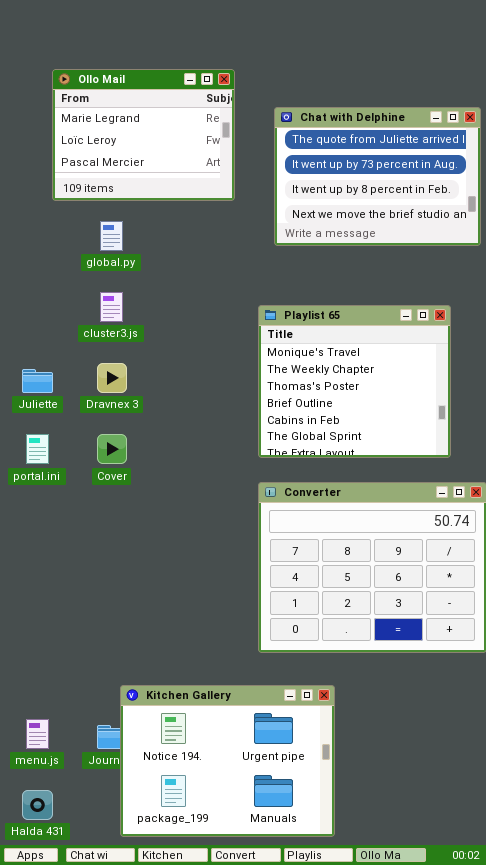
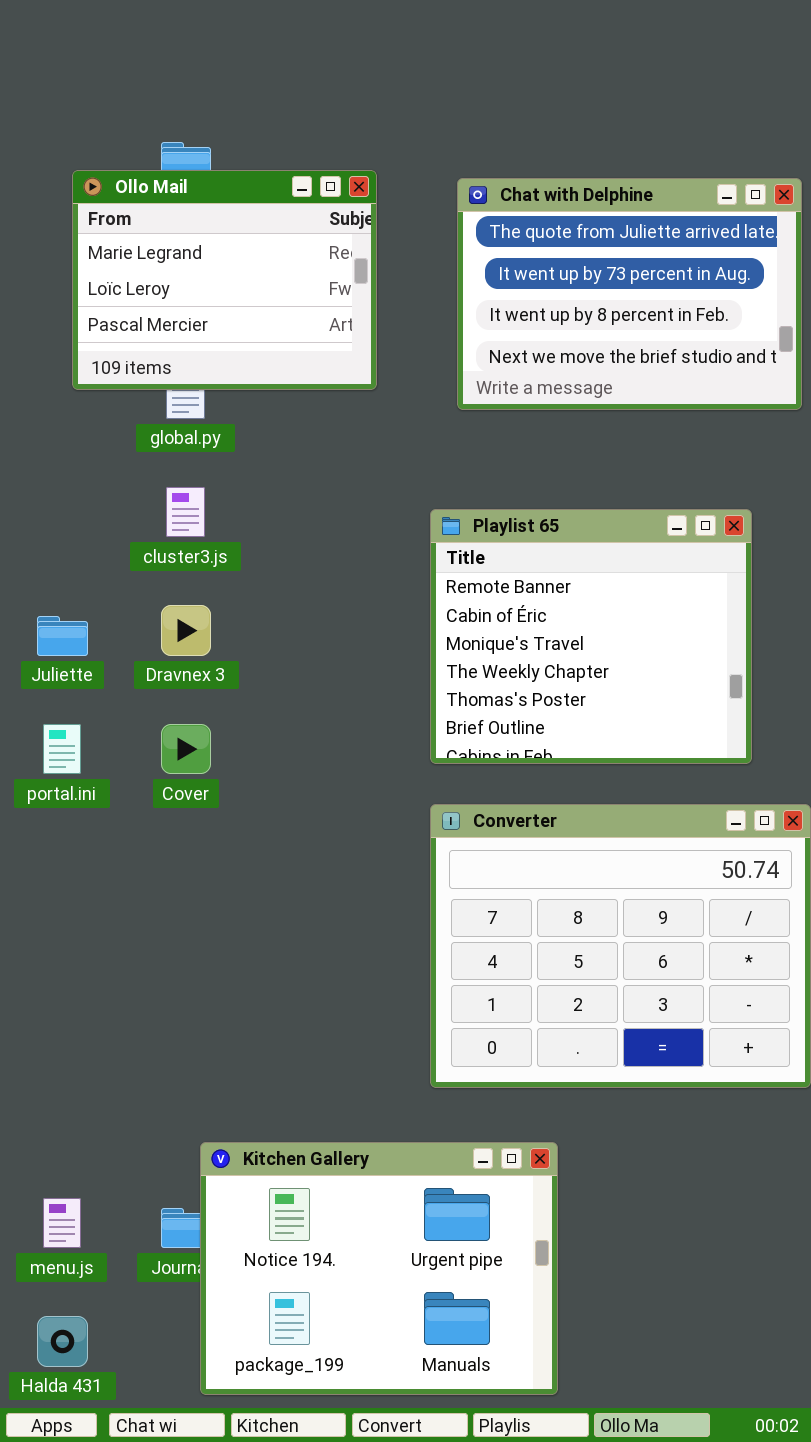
Ollo Mail: [52,69,235,201] -> [72,170,377,390], moved
Playlist 65: [258,305,451,458] -> [430,509,752,764], scrolled up 2 rows

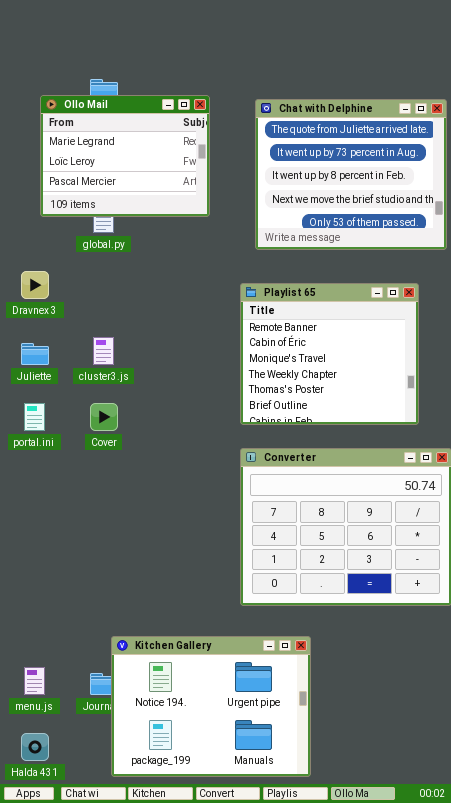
Chat with Delphine: [457,178,802,410] -> [255,99,447,250], resized
cluster3.js: [166,487,205,537] -> [93,337,114,365], moved
Dravnex 3: [161,605,211,656] -> [21,271,49,299], moved

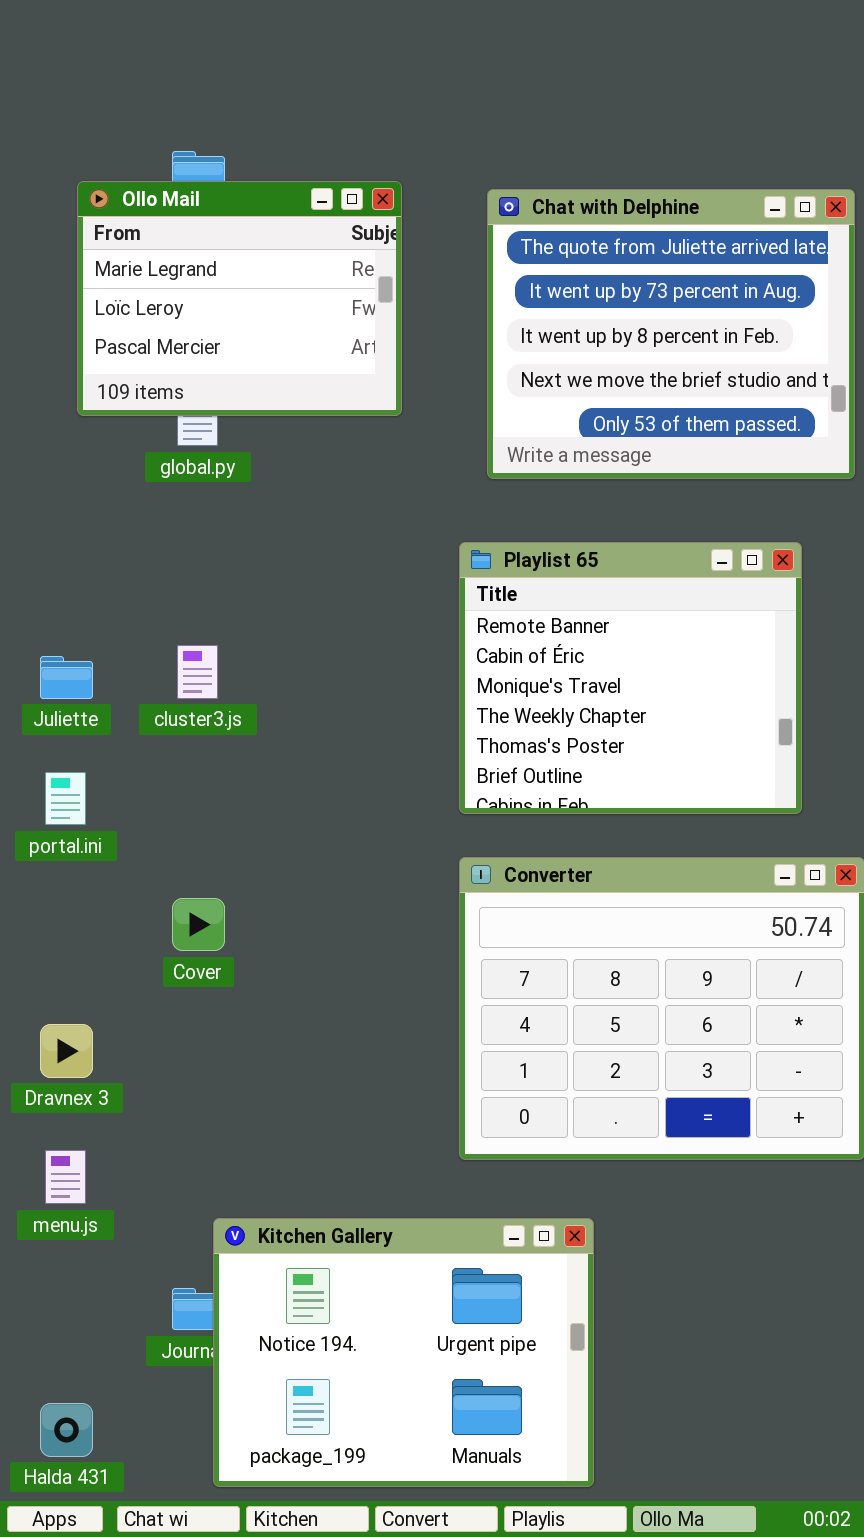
Dravnex 3: [21,271,49,299] -> [40,1024,93,1078], moved
Cover: [90,403,118,431] -> [172,898,225,951], moved
menu.js: [24,667,45,695] -> [45,1150,86,1204], moved

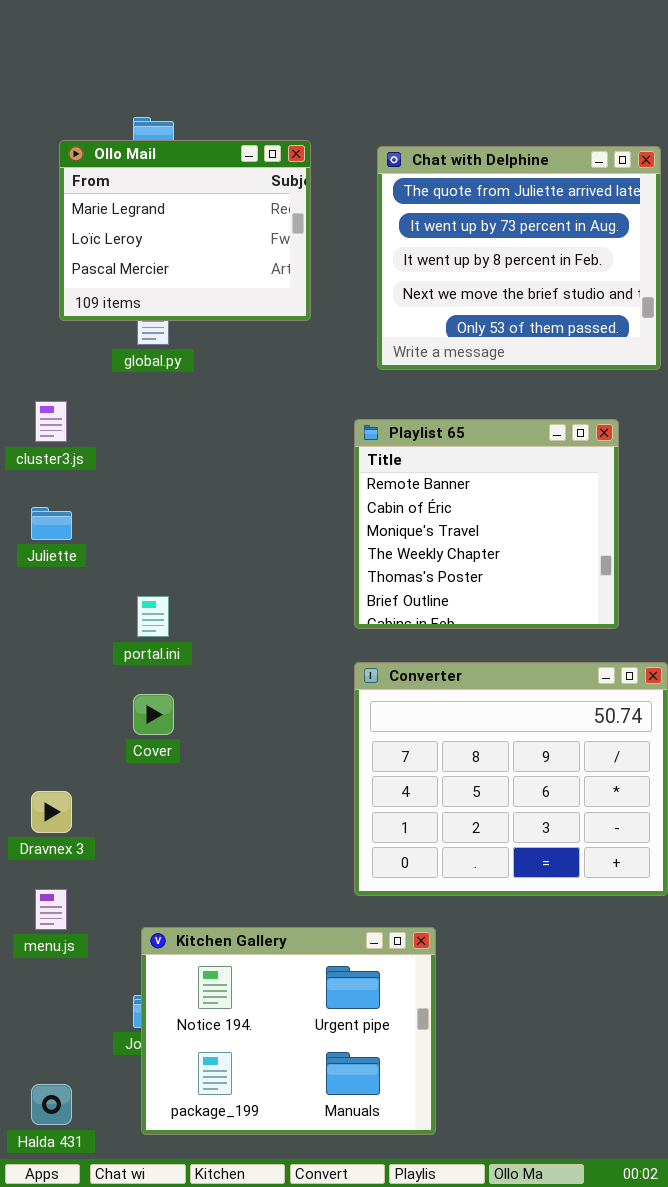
cluster3.js: [177,645,218,699] -> [35,401,67,442], moved
portal.ini: [45,772,86,825] -> [137,596,169,637], moved
Kitchen Gallery: [213,1218,594,1487] -> [141,927,436,1135], moved

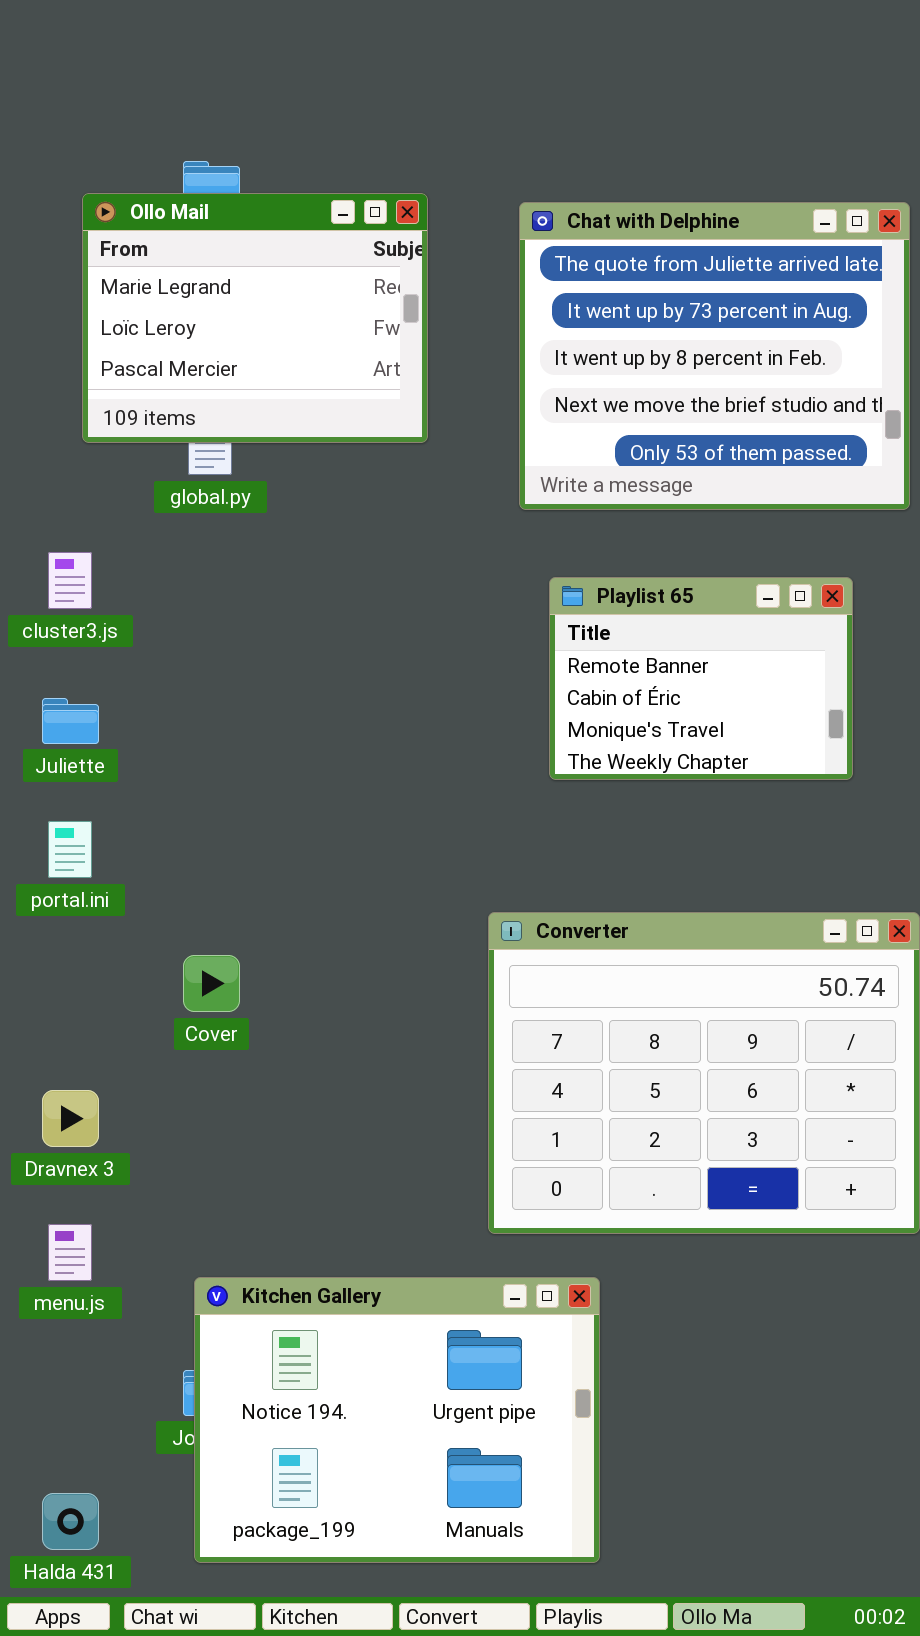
Playlist 65: [354,419,619,629] -> [549,577,853,780], resized
portal.ini: [137,596,169,637] -> [48,821,92,878], moved

